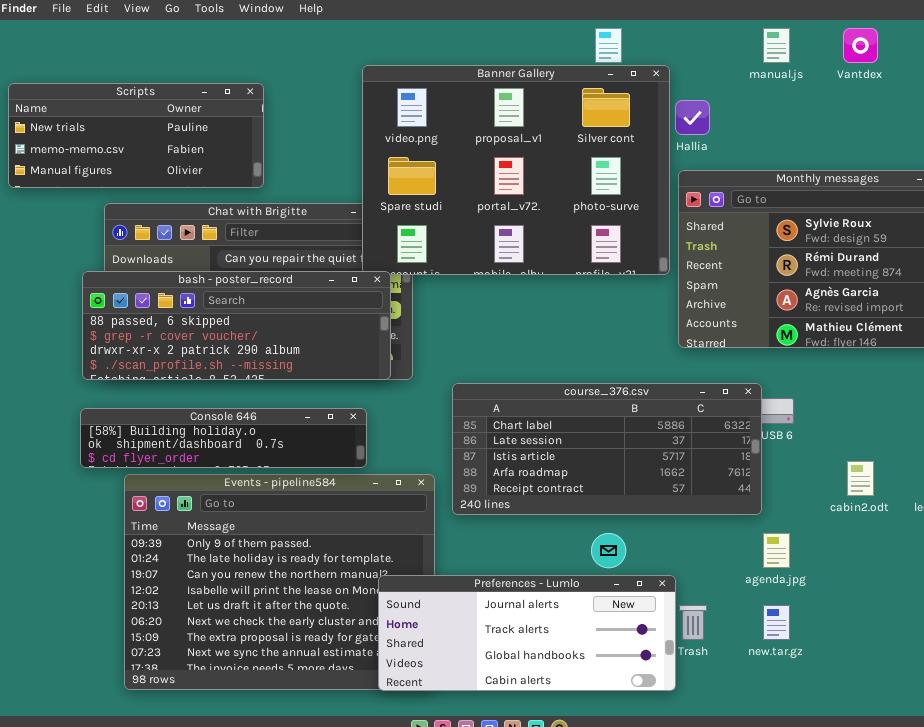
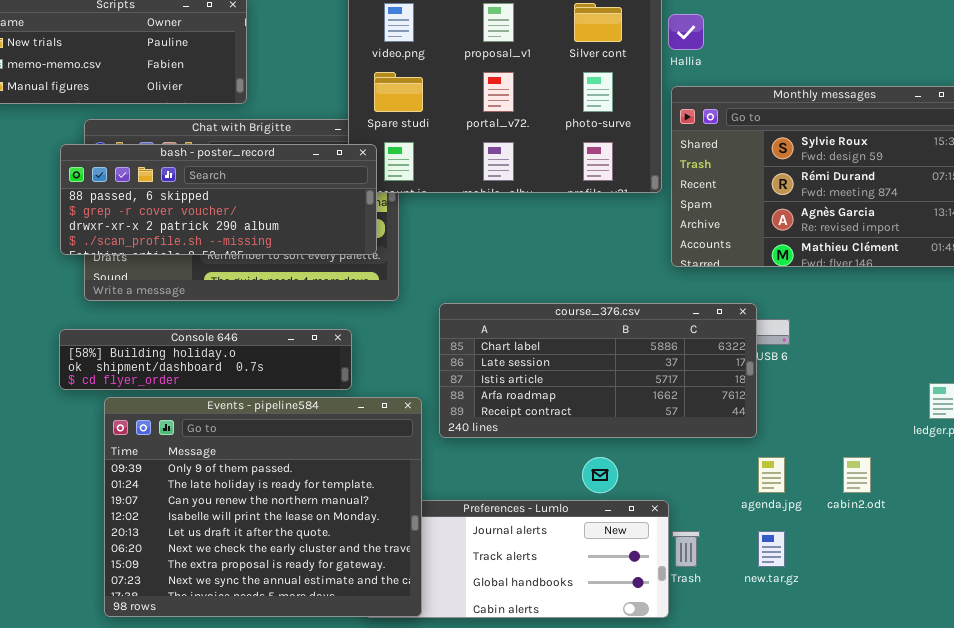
bash - poster_record: [82,271,391,380] -> [60,144,377,255], moved
cabin2.odt: [847,461,874,496] -> [843,457,871,493], moved
Events - pipeline584: [124,474,435,690] -> [104,397,422,617], raised

